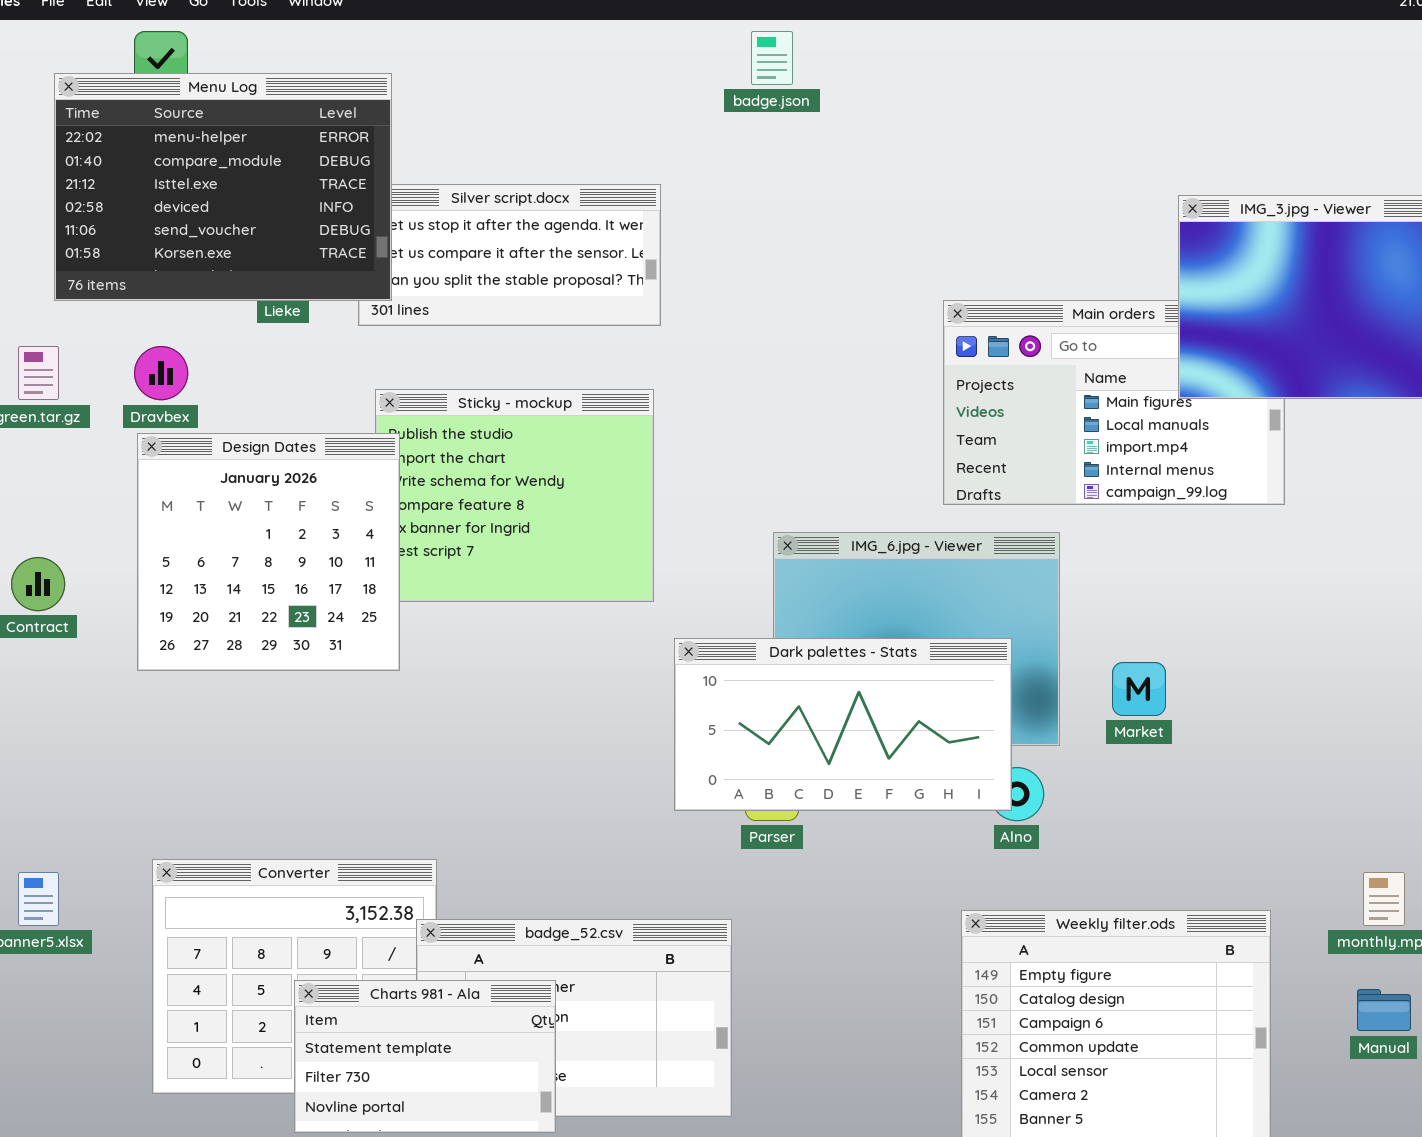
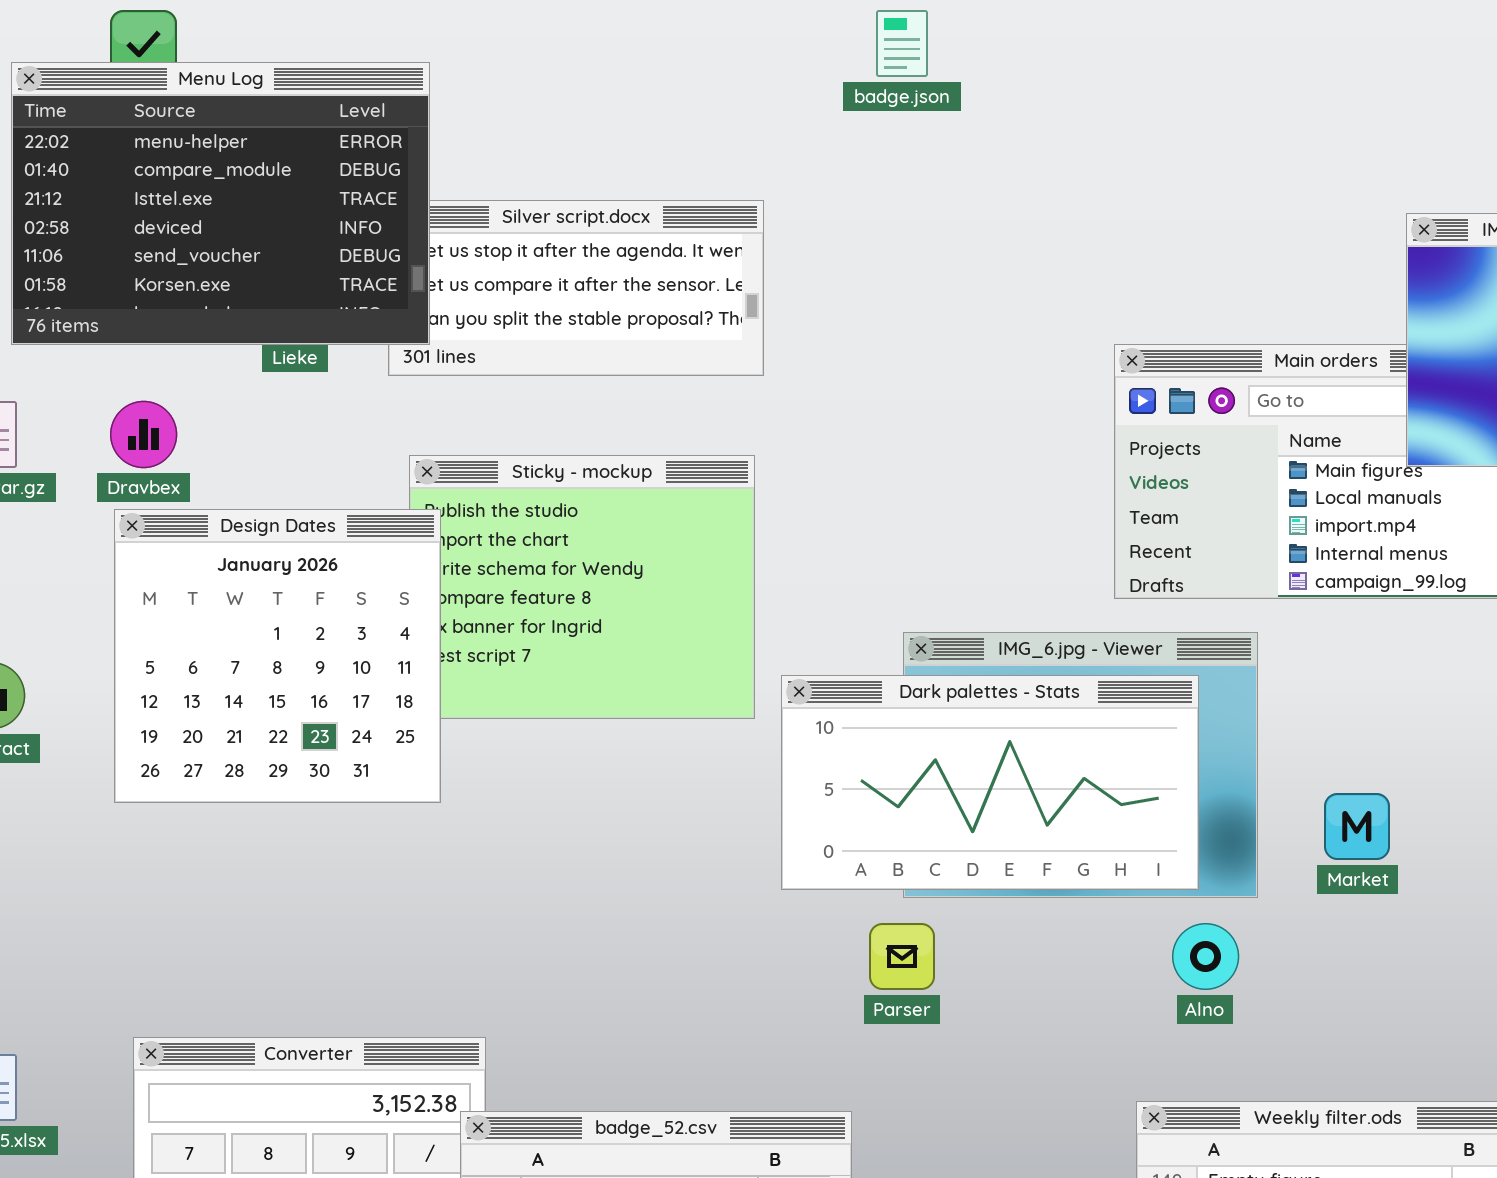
Dark palettes - Stats: [674,638,1012,811] -> [781,675,1199,890], moved

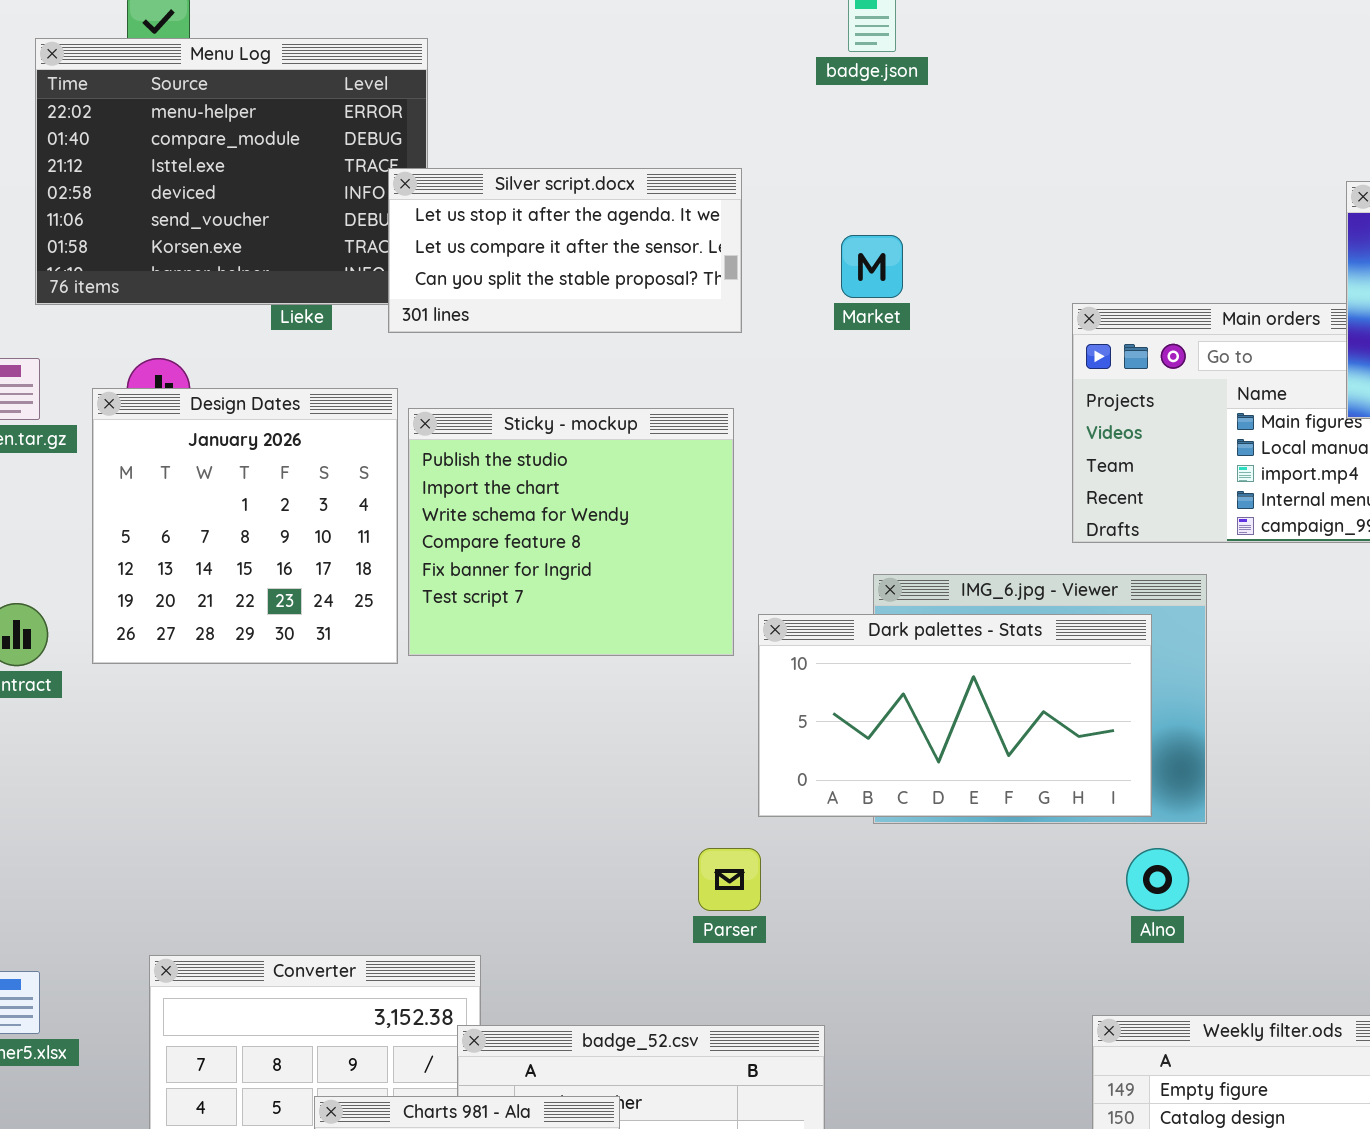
Silver script.docx: [388,200,764,376] -> [388,168,742,333], raised
Design Dates: [114,509,441,803] -> [92,388,398,664], moved
Market: [1324,793,1390,860] -> [841,235,903,298], moved
Parser: [869,923,935,990] -> [698,848,761,911], moved

